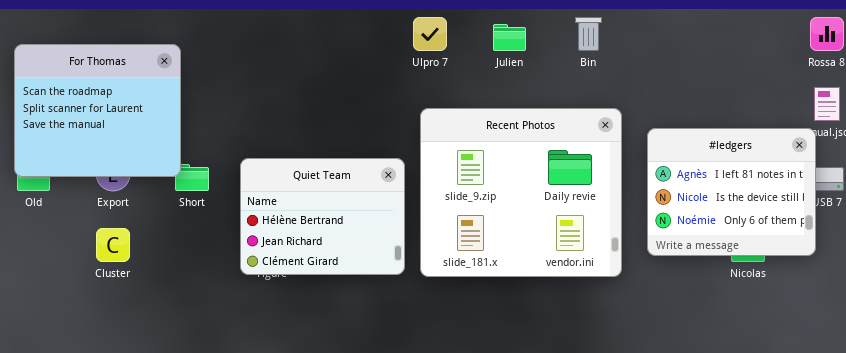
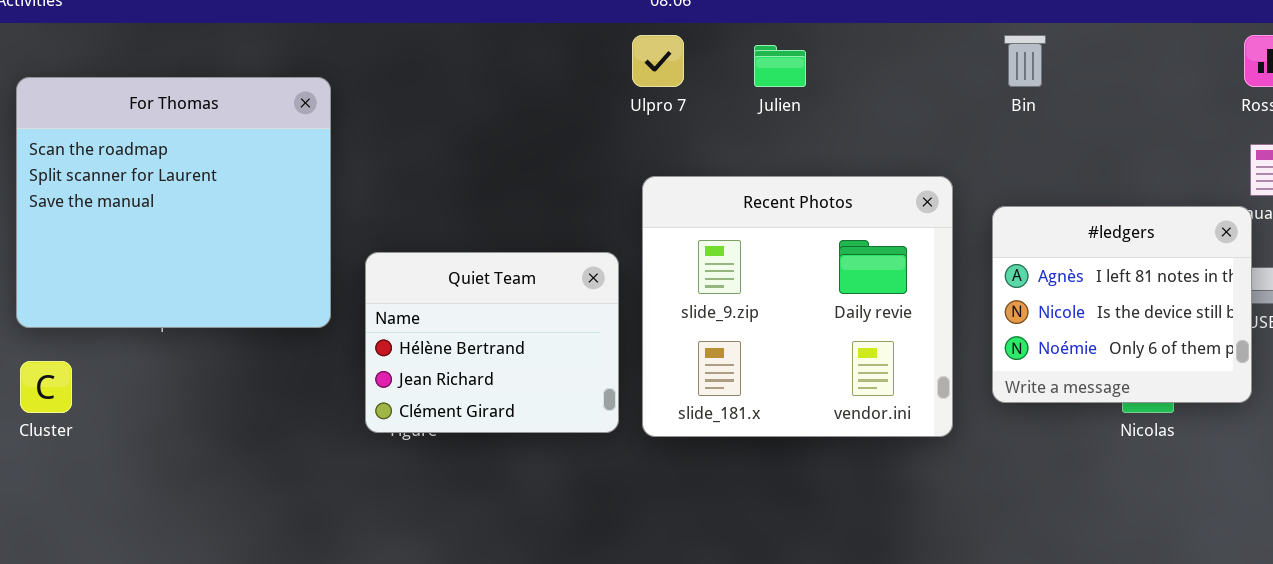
Bin: [575,17,602,51] -> [1004,35,1046,87], moved
For Thomas: [14,44,181,177] -> [16,77,331,328], resized
Cluster: [96,228,130,262] -> [20,361,72,413], moved

